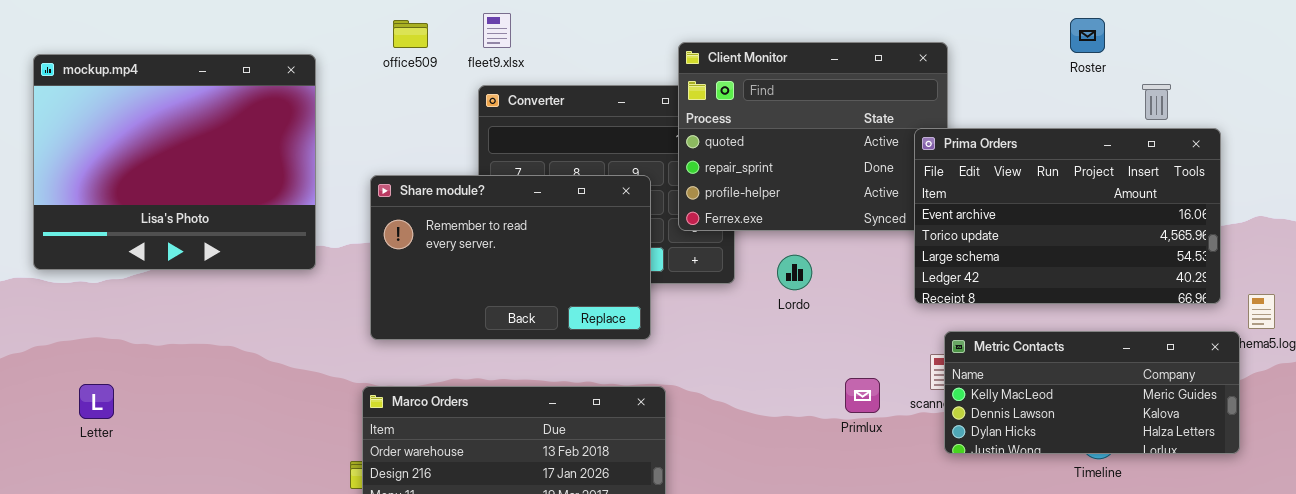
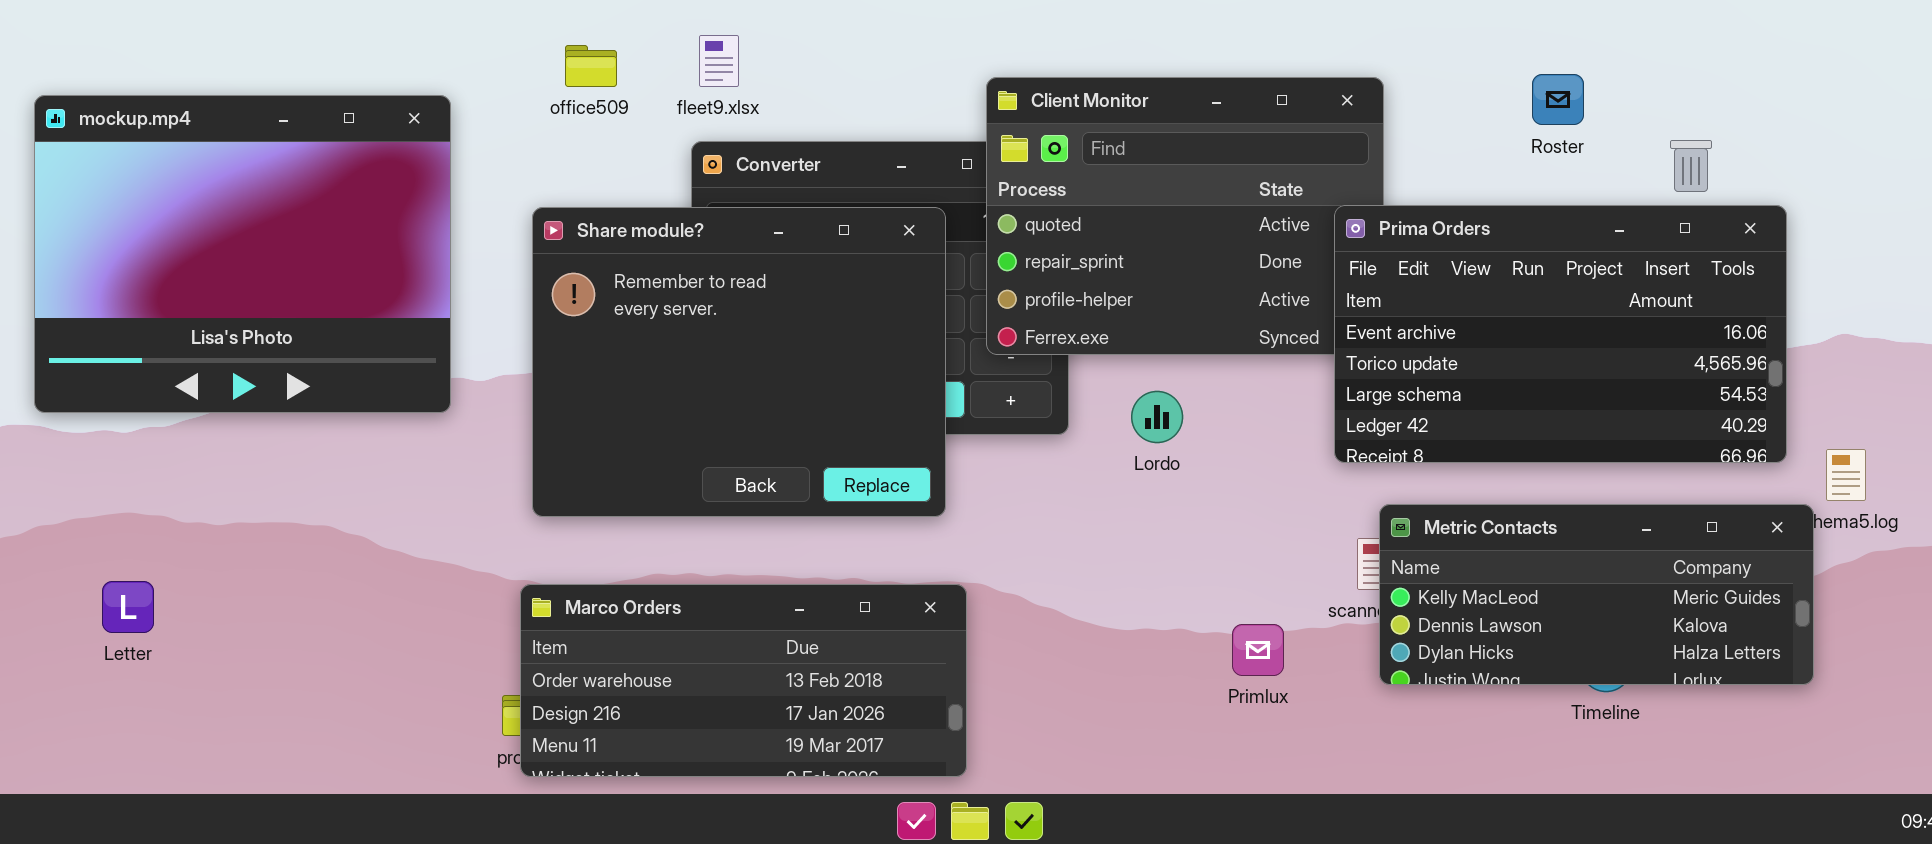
Roster: [1070,18,1105,53] -> [1532,74,1584,125], moved
Share module?: [370,175,651,340] -> [532,207,946,517], resized
Primlux: [845,378,880,413] -> [1232,624,1284,676], moved

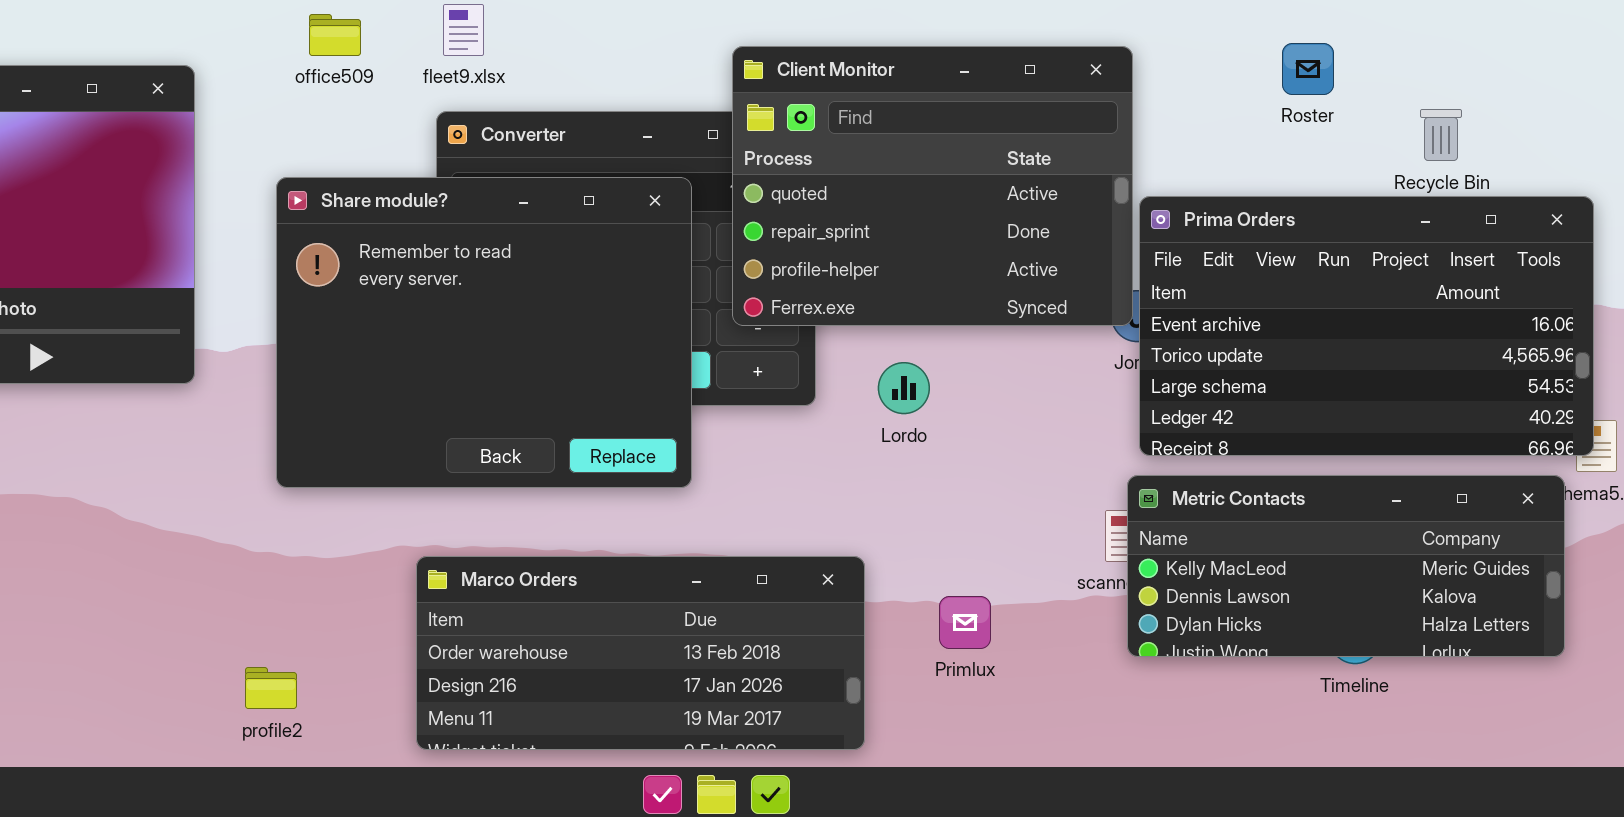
Prima Orders: [1334,205,1787,463] -> [1139,196,1594,456], moved
Marco Orders: [520,584,967,777] -> [416,556,865,750], moved
Primlux: [1232,624,1284,676] -> [939,596,991,649], moved

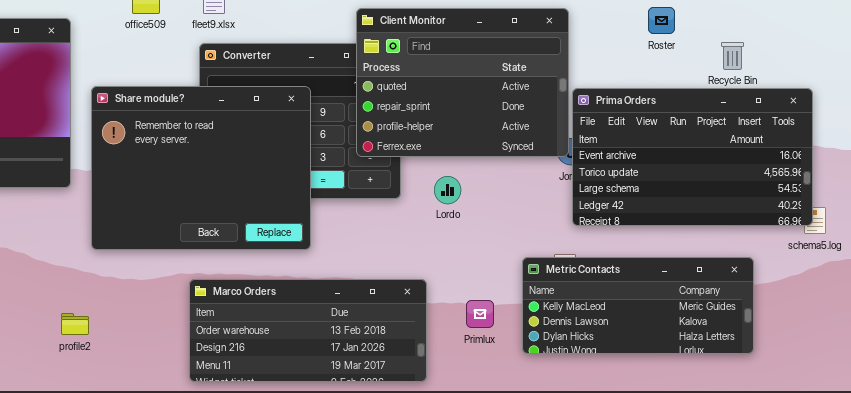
Share module?: [276,177,692,488] -> [91,86,311,250], moved
Metric Contacts: [1127,475,1565,657] -> [522,257,754,354], moved
profile2: [245,667,297,709] -> [61,313,89,335], moved

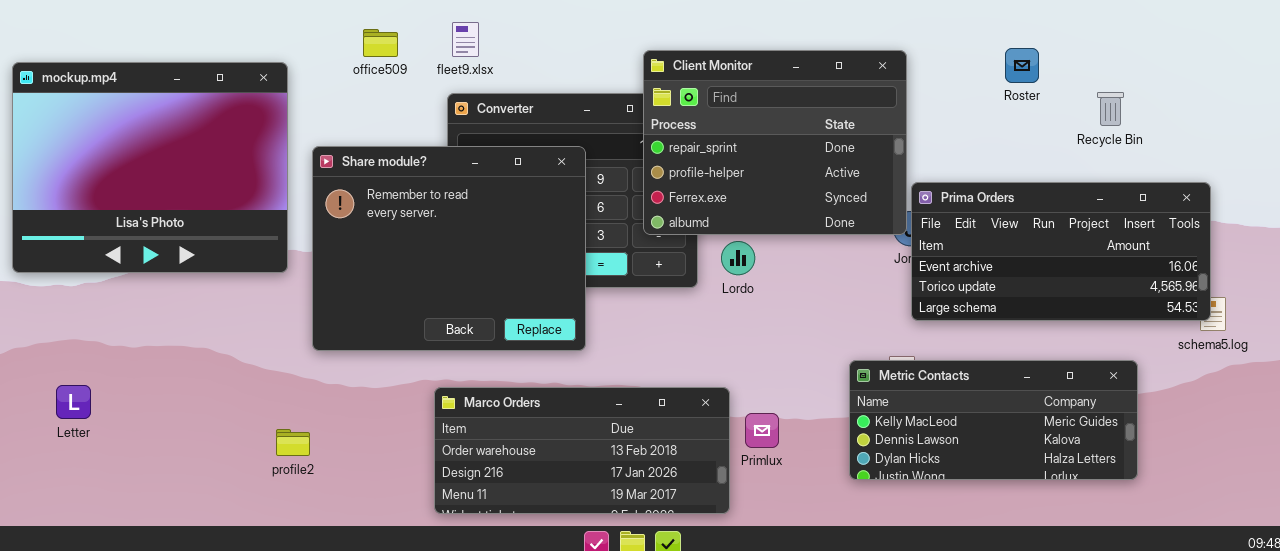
Client Monitor: [356,8,569,157] -> [643,50,907,235], scrolled down 1 row
Prima Orders: [572,88,813,226] -> [911,182,1211,321], resized
Lordo: [434,176,461,204] -> [721,241,755,275], moved
Primlux: [466,300,494,328] -> [745,413,779,448], moved

